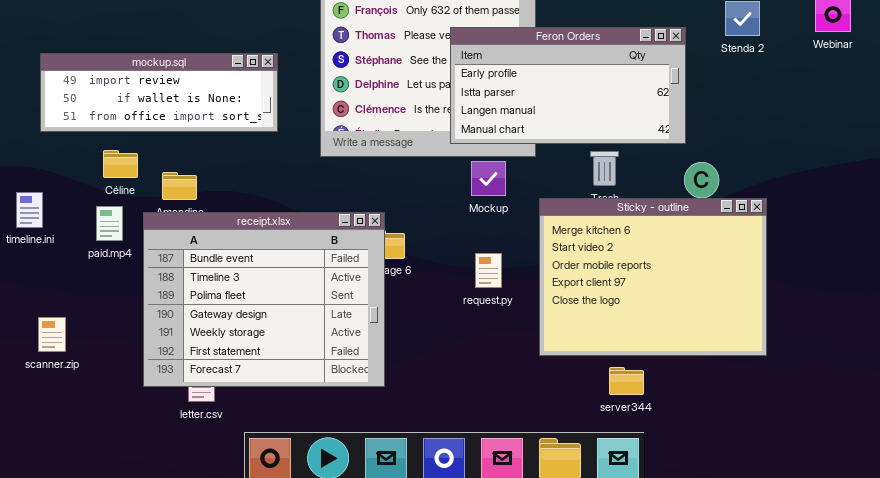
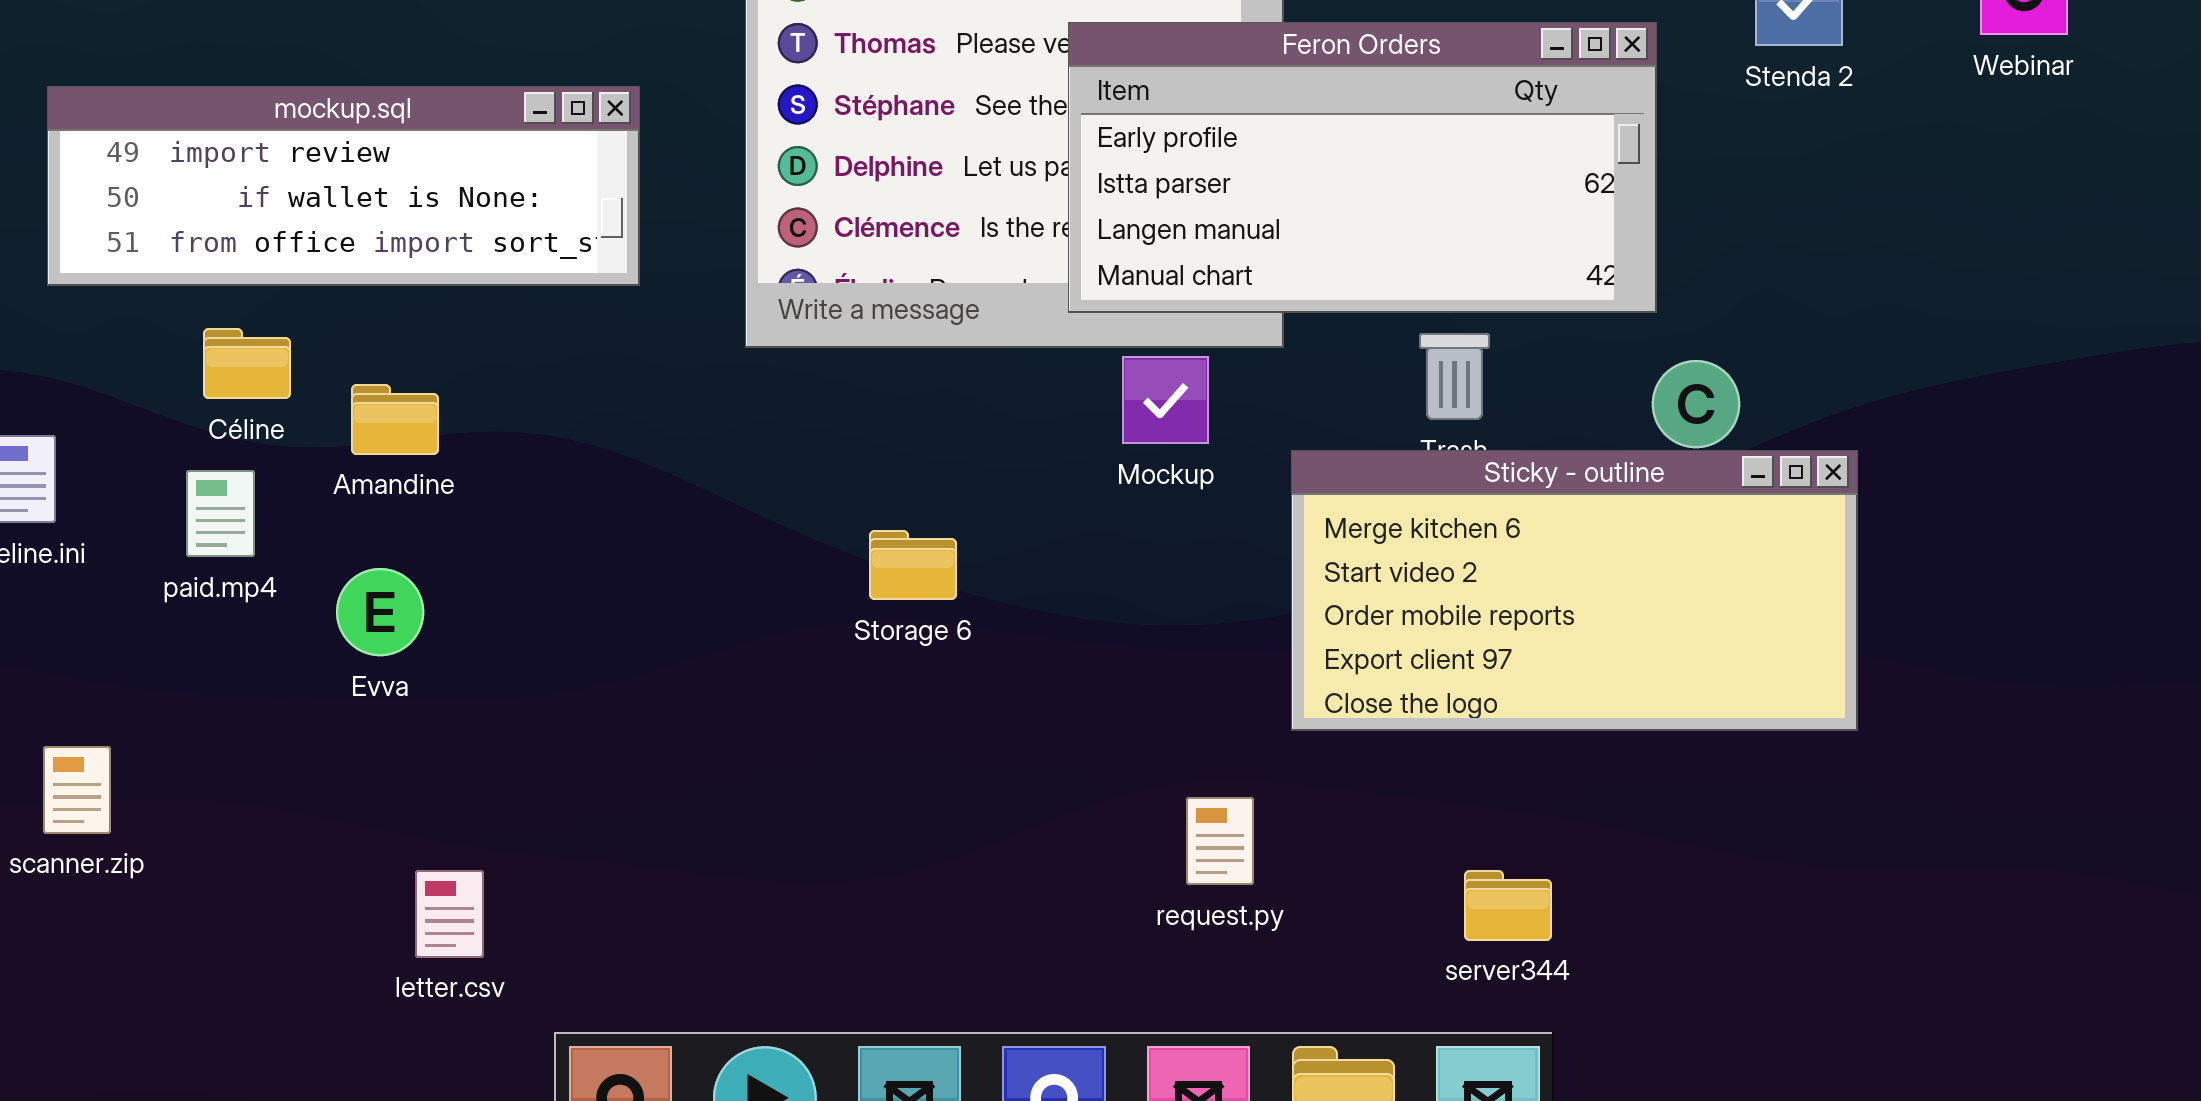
Sticky - outline: [539,198,767,356] -> [1291,450,1858,731], resized
receipt.xlsx: [143,212,385,387] -> none, closed
request.py: [475,253,502,288] -> [1186,797,1254,885], moved

